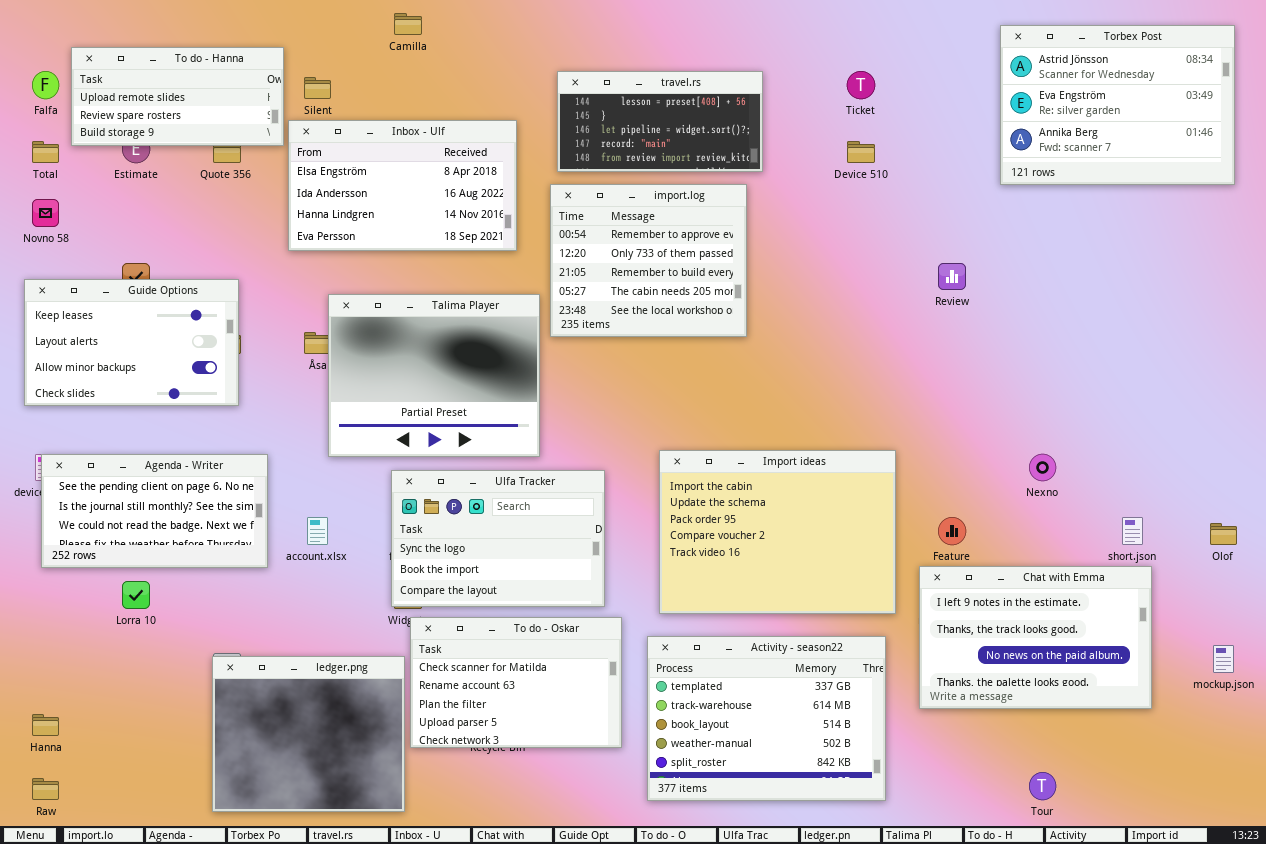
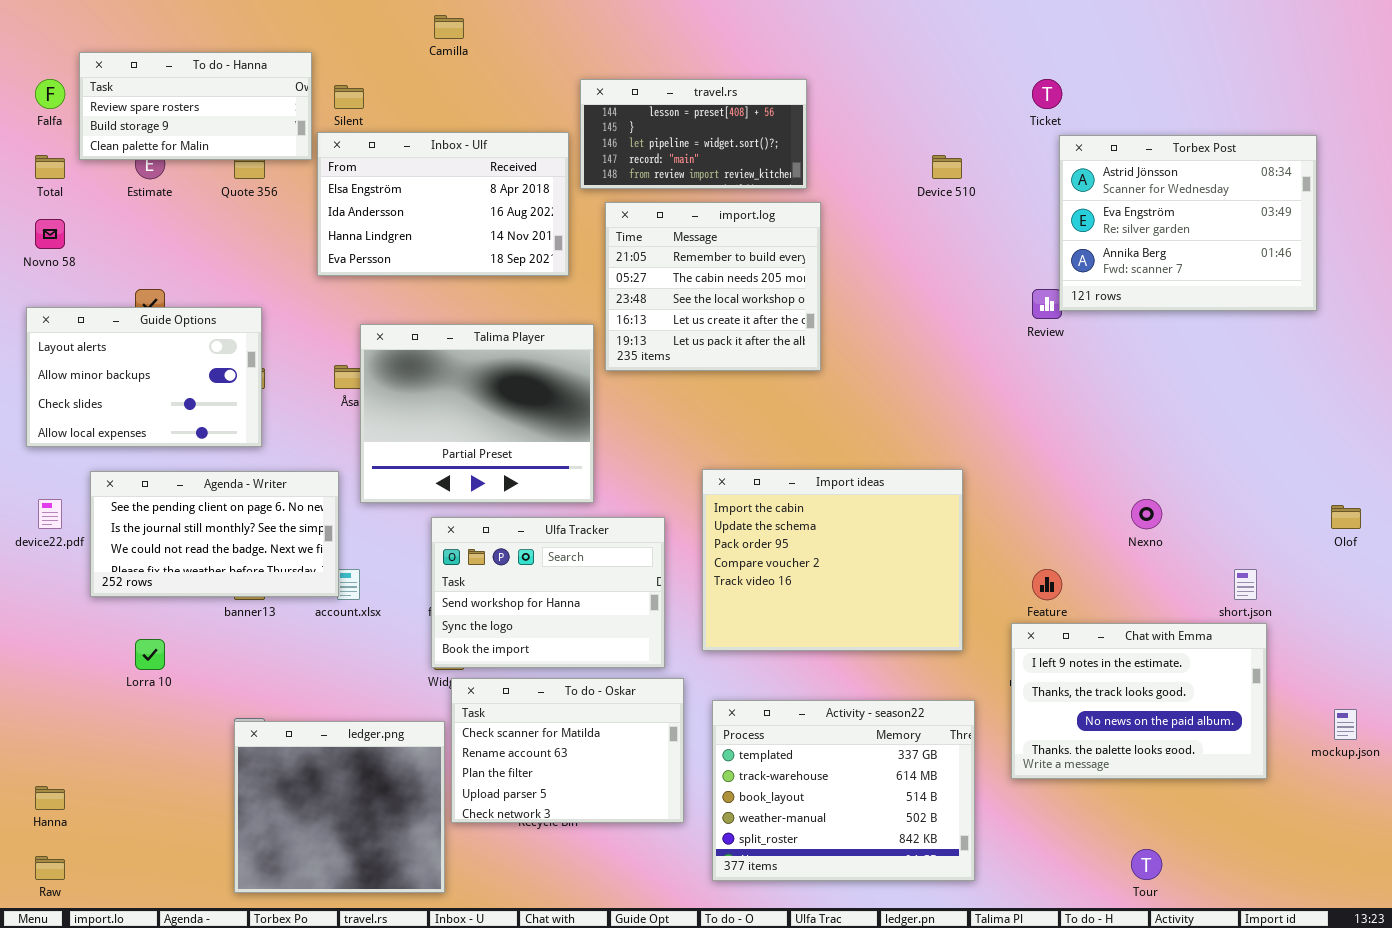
Torbex Post: [1000,25,1235,185] -> [1059,135,1317,311], moved
To do - Hanna: [71,47,284,146] -> [79,52,312,160], scrolled down 1 row
travel.rs: [557,71,763,172] -> [580,79,807,189], moved
Ticket: [847,71,875,99] -> [1032,79,1062,109], moved
import.log: [550,184,747,337] -> [605,202,821,371], scrolled down 2 rows
Guide Options: [24,279,239,406] -> [26,307,262,447], scrolled down 1 row
Import ideas: [659,450,896,614] -> [702,469,963,651], moved
Agenda - Writer: [41,454,268,568] -> [90,471,339,597], moved
Ulfa Tracker: [391,470,605,607] -> [431,517,665,668], scrolled up 1 row
Olof: [1210,523,1237,545] -> [1331,505,1361,529], moved

